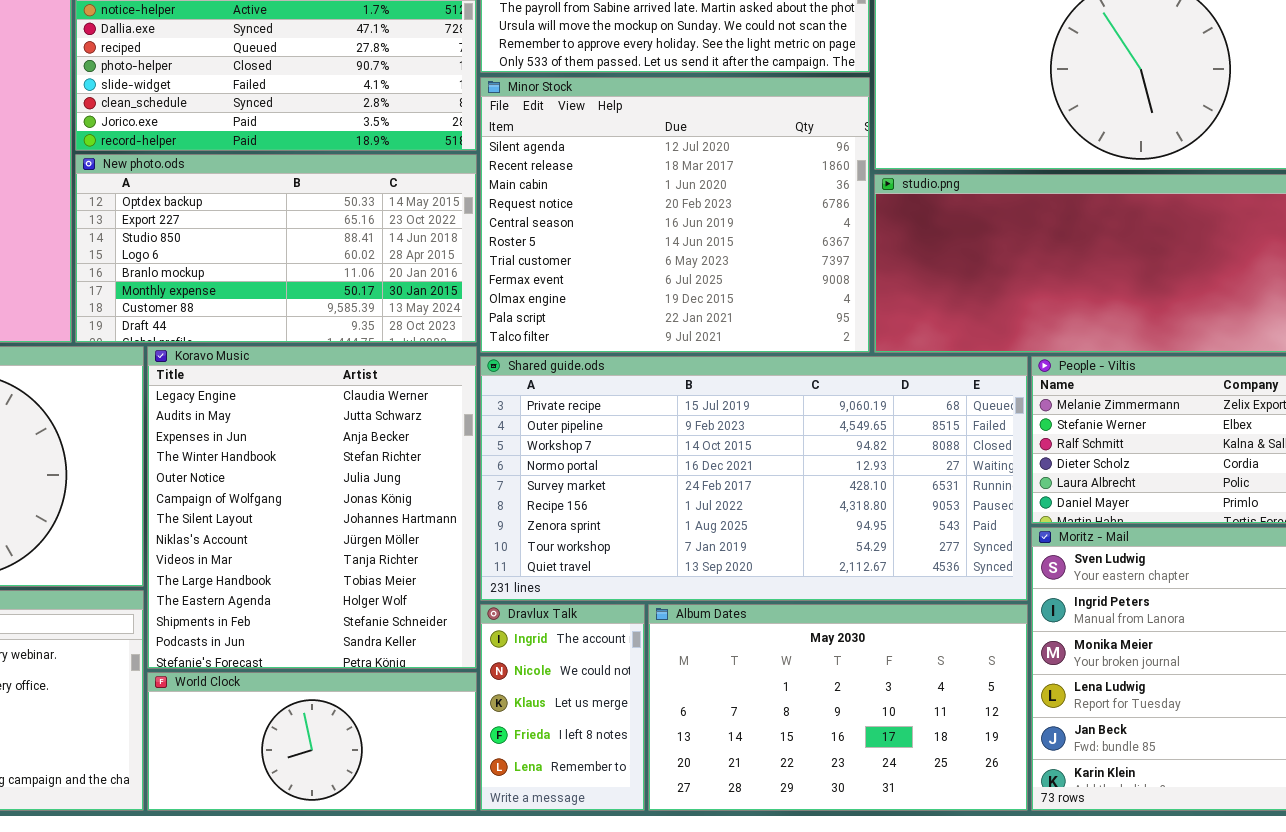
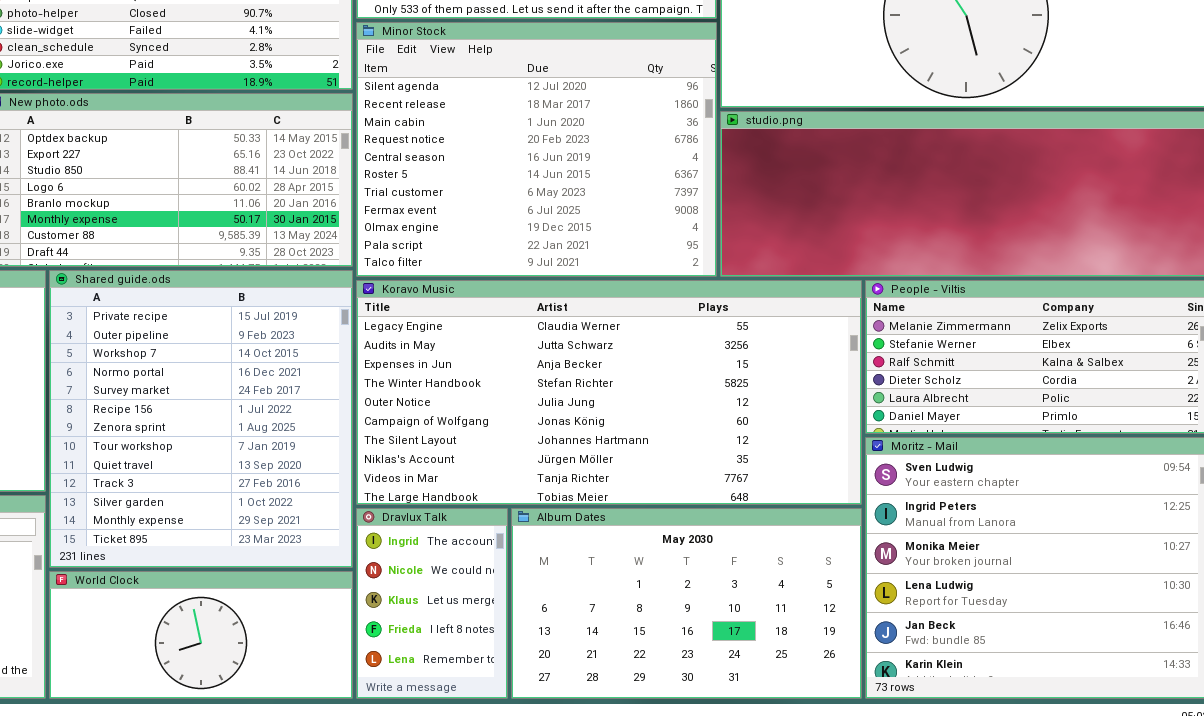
Koravo Music: [147,346,477,669] -> [356,280,862,505], moved, resized
Shared guide.ods: [480,356,1028,601] -> [49,270,353,568], moved, resized

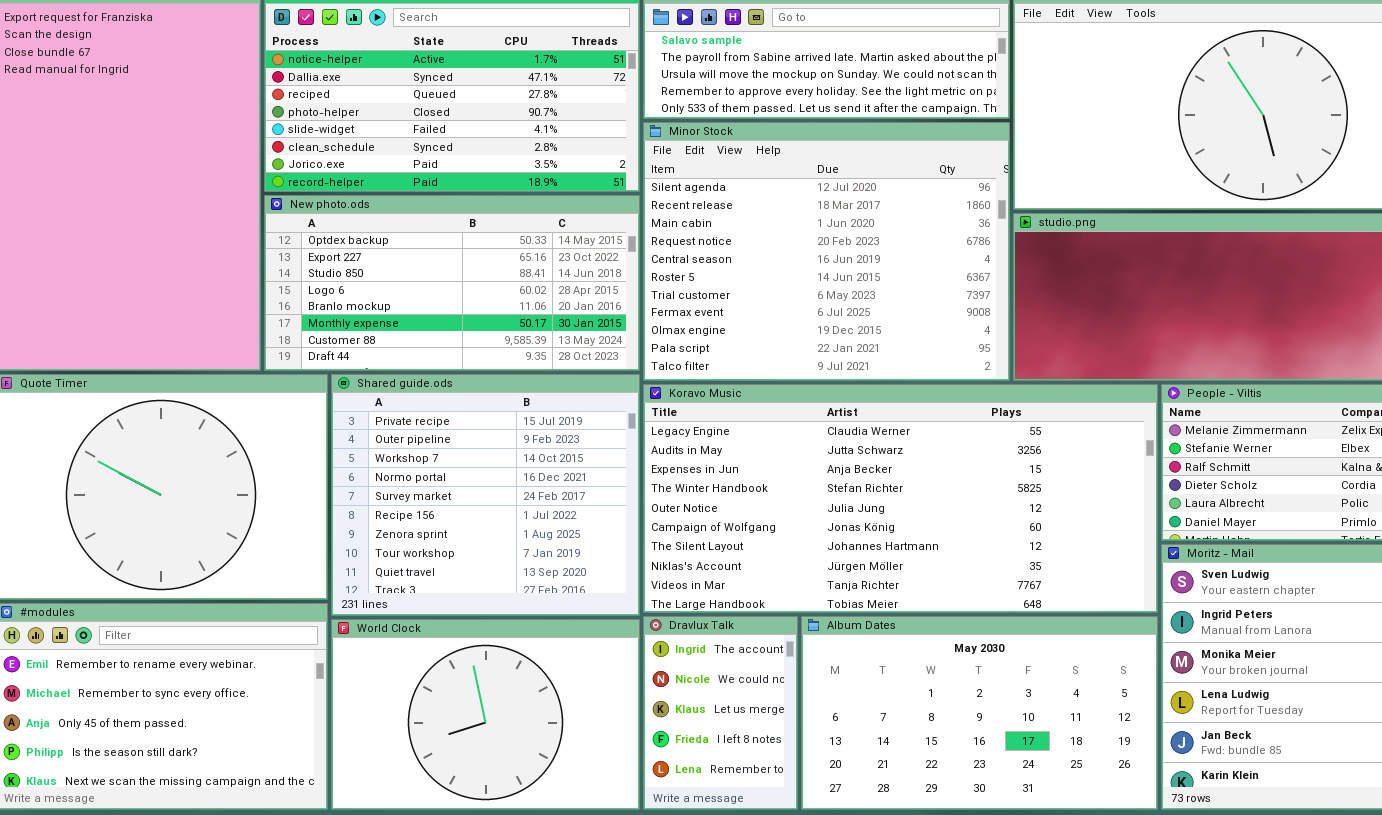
Shared guide.ods: [49,270,353,568] -> [331,374,640,616], resized
World Clock: [49,571,353,699] -> [331,619,640,810], resized

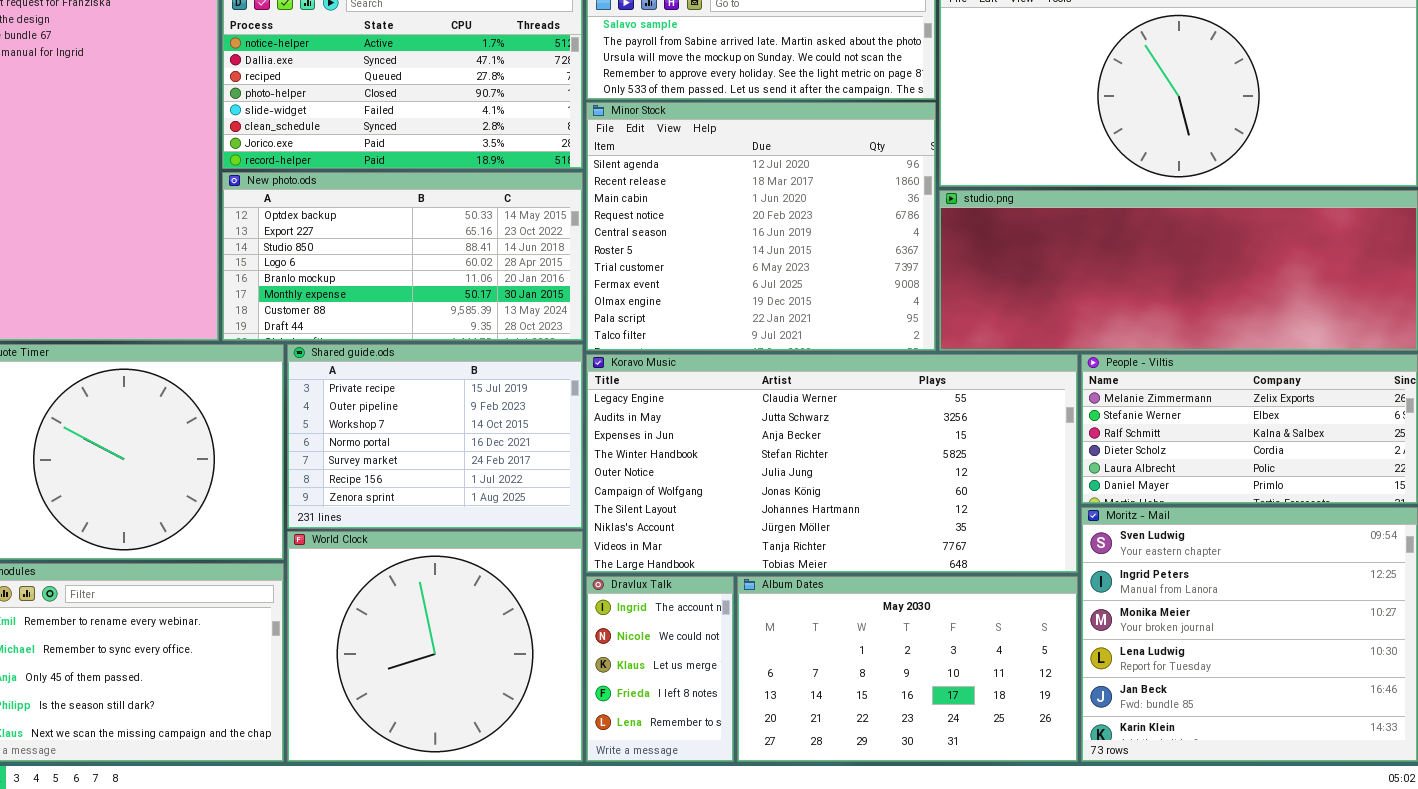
Shared guide.ods: [331,374,640,616] -> [287,344,583,529], resized
World Clock: [331,619,640,810] -> [287,531,583,762], resized

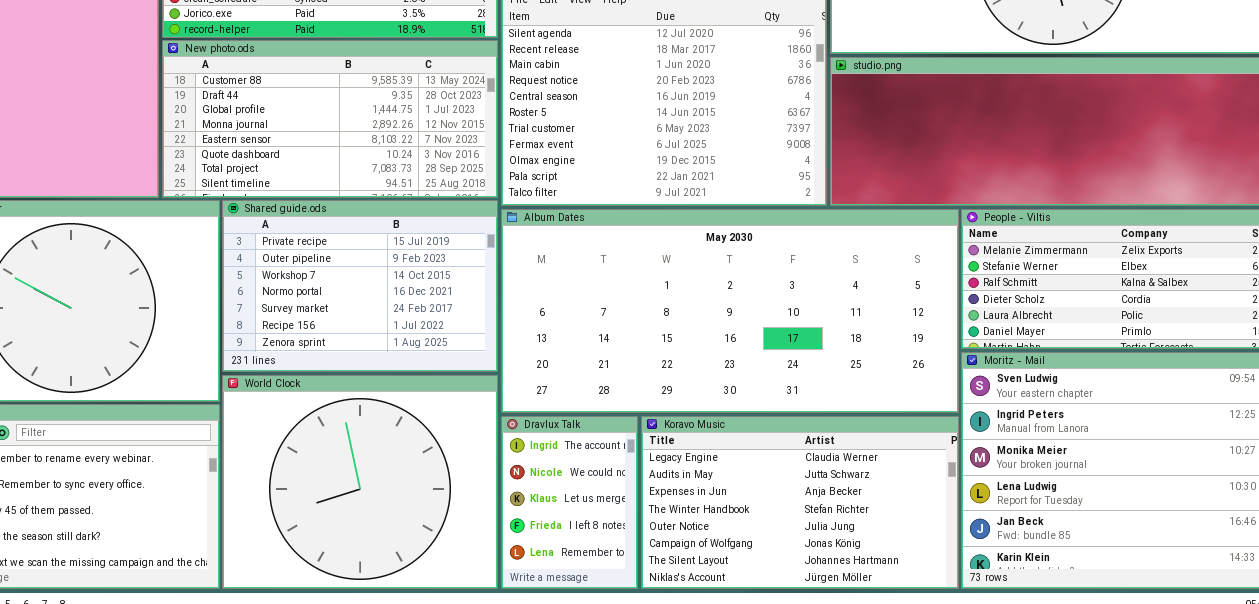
New photo.ods: [222,172,583,341] -> [162,40,498,198], scrolled down 6 rows
Koravo Music: [586,354,1078,573] -> [641,416,959,589], moved, resized
Album Dates: [737,576,1078,762] -> [501,209,959,413], moved, resized

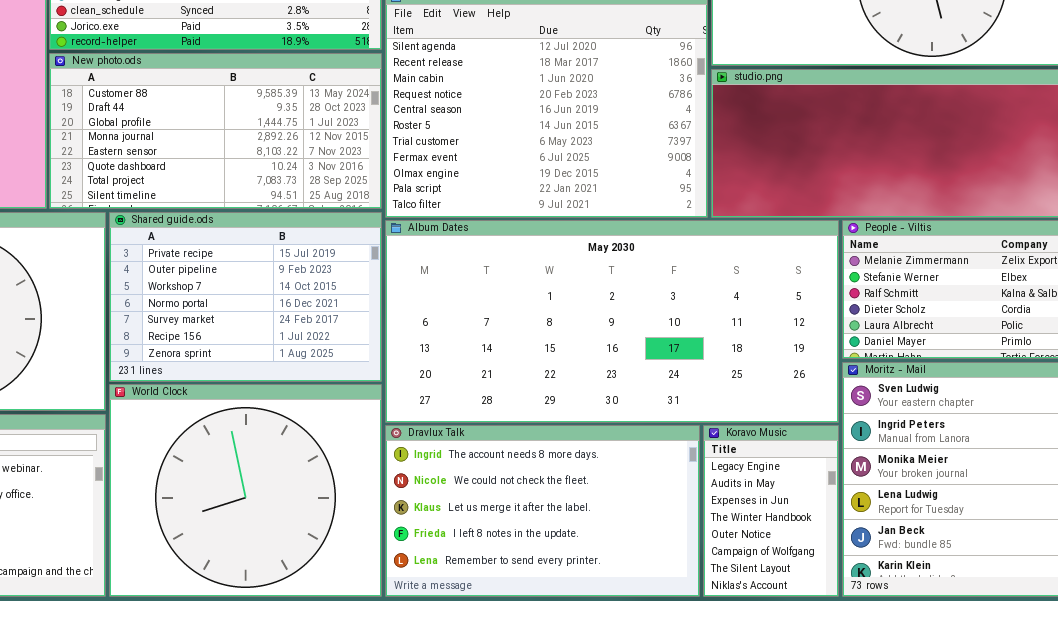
Dravlux Talk: [501,416,638,589] -> [385,425,700,597], resized
Koravo Music: [641,416,959,589] -> [703,425,839,597], resized

